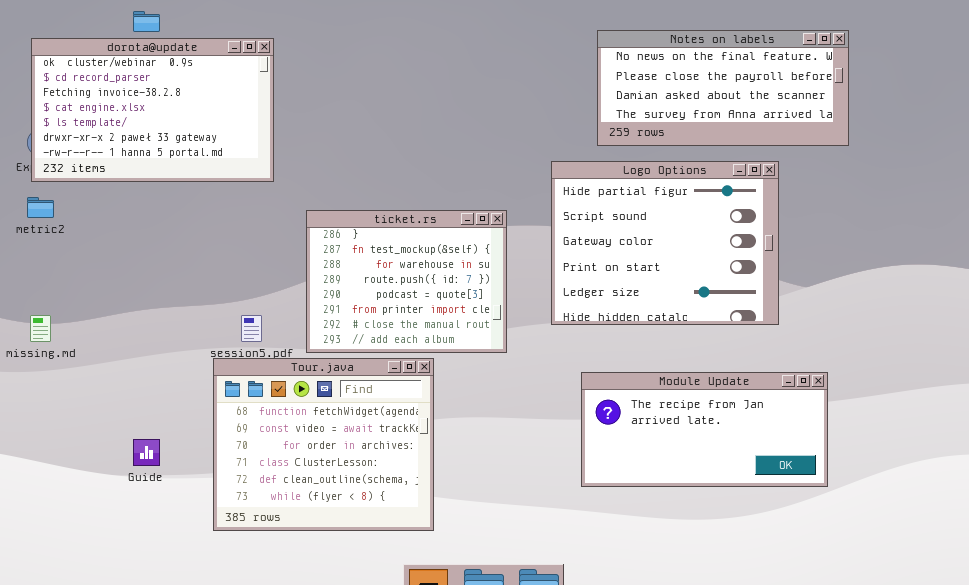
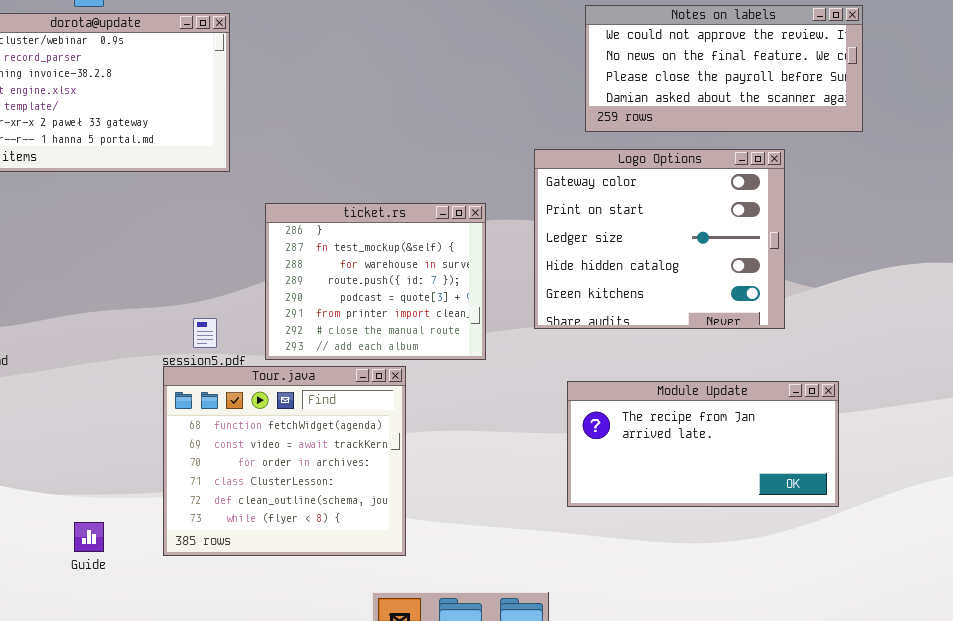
Notes on labels: [597,30,849,146] -> [585,5,863,132], scrolled up 1 row
Logo Options: [551,161,779,325] -> [534,149,785,329], scrolled down 2 rows
Guide: [133,439,160,466] -> [74,522,104,552], moved

